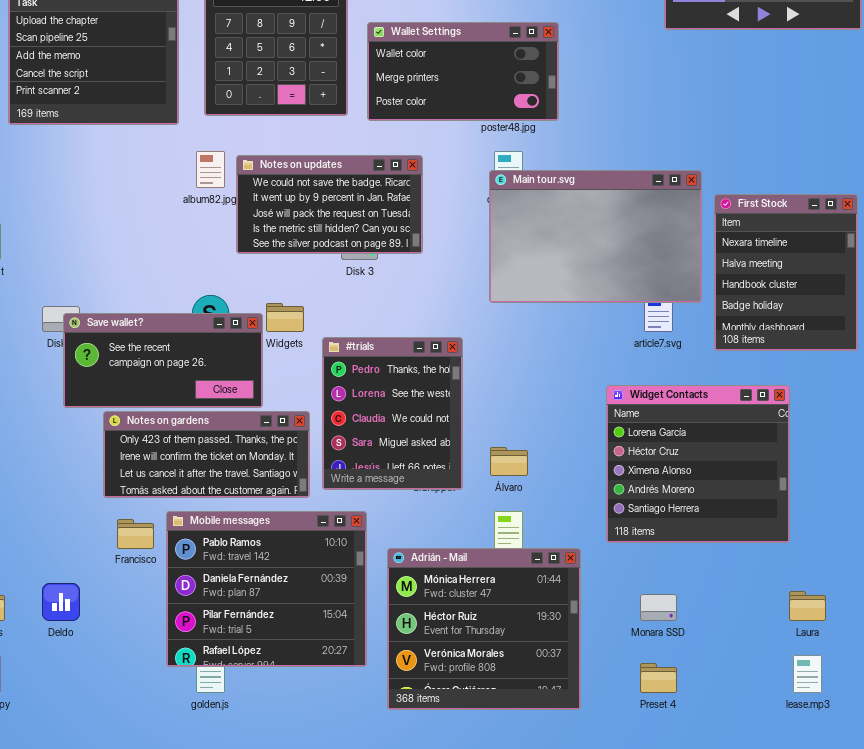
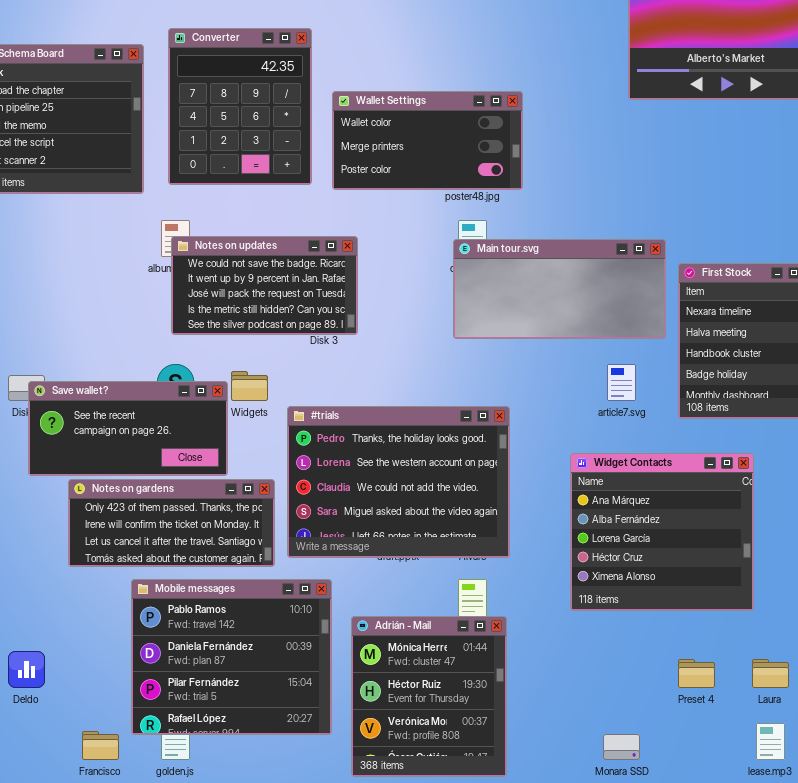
Notes on updates: [236,155,423,254] -> [171,236,358,335], moved
Main tour.svg: [489,170,702,303] -> [453,239,666,339], resized
#trials: [322,337,463,490] -> [287,406,510,558], resized
Widget Contacts: [606,385,790,543] -> [570,453,754,611], scrolled up 2 rows
Francisco: [117,519,154,549] -> [82,731,119,760], moved
Adrián - Mail: [387,548,581,710] -> [351,616,507,777], resized
Monara SSD: [640,594,677,621] -> [603,734,640,760], moved
Preset 4: [640,663,677,693] -> [678,659,715,688], moved

